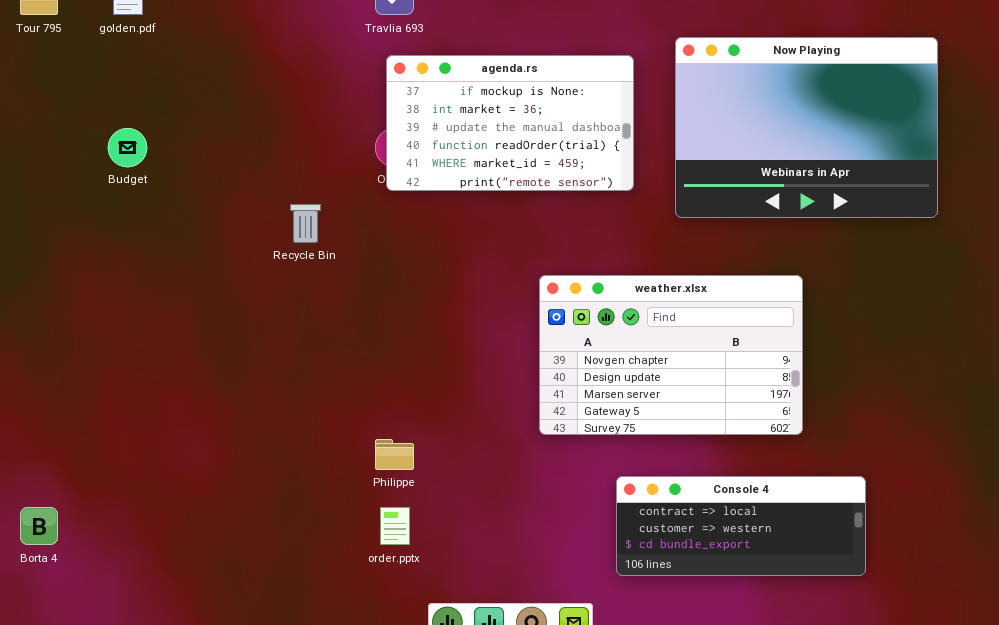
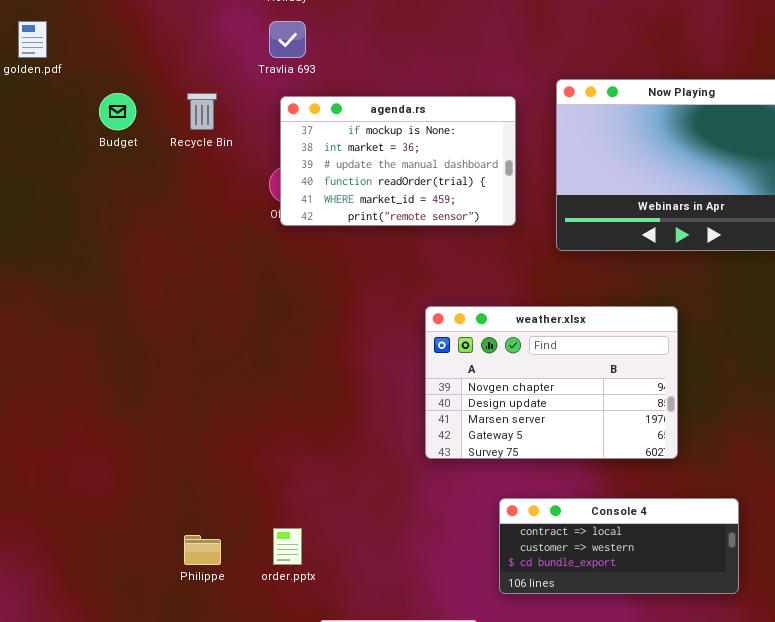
Budget: [108,128,147,167] -> [99,93,136,130], moved
Recycle Bin: [290,204,321,243] -> [187,93,217,130], moved
Philippe: [375,439,414,470] -> [184,535,221,565], moved

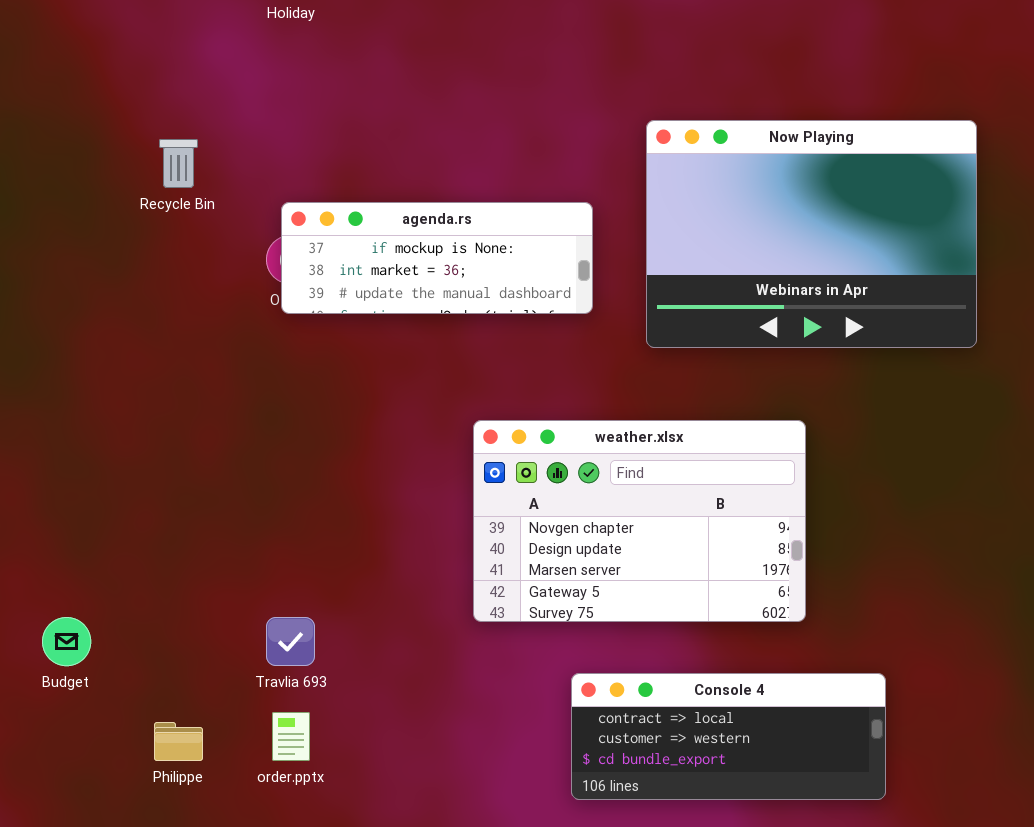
Travlia 693: [269,21,306,58] -> [266,617,315,666], moved
Budget: [99,93,136,130] -> [42,617,91,666], moved
agenda.rs: [280,96,516,226] -> [281,202,593,314], resized

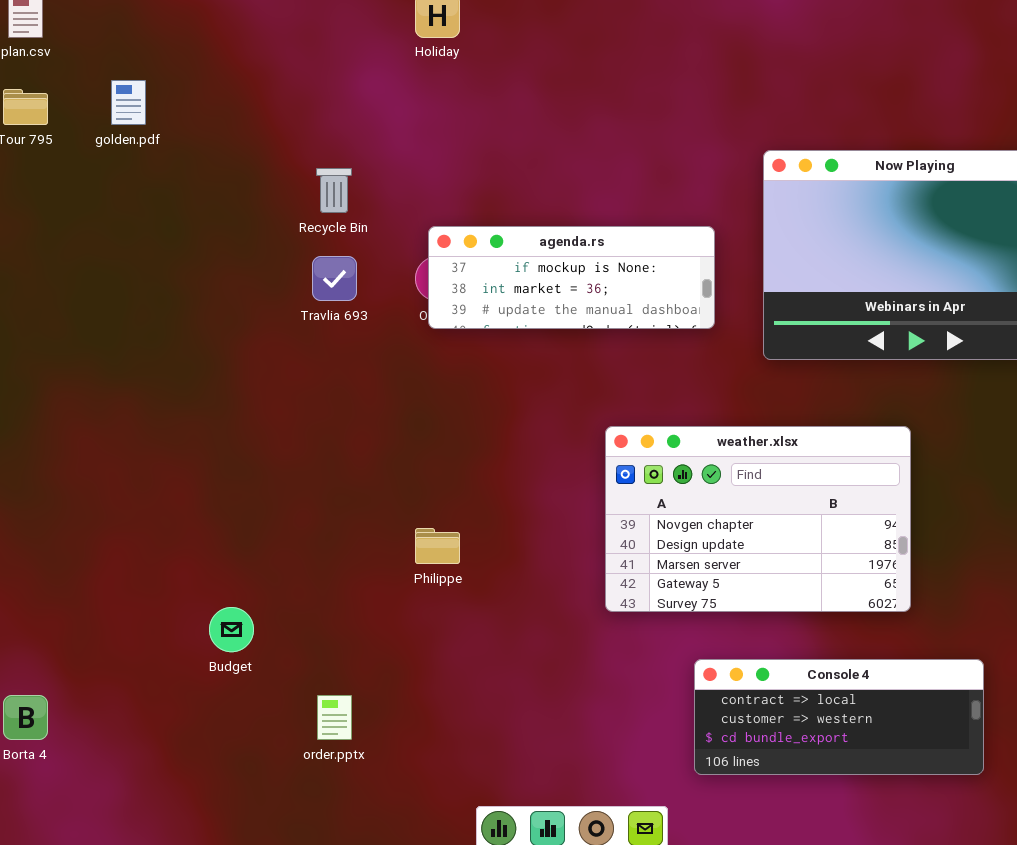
Travlia 693: [266,617,315,666] -> [312,256,357,301], moved
order.pptx: [272,712,310,761] -> [317,695,352,740], moved
Philippe: [154,722,203,761] -> [415,528,460,564], moved

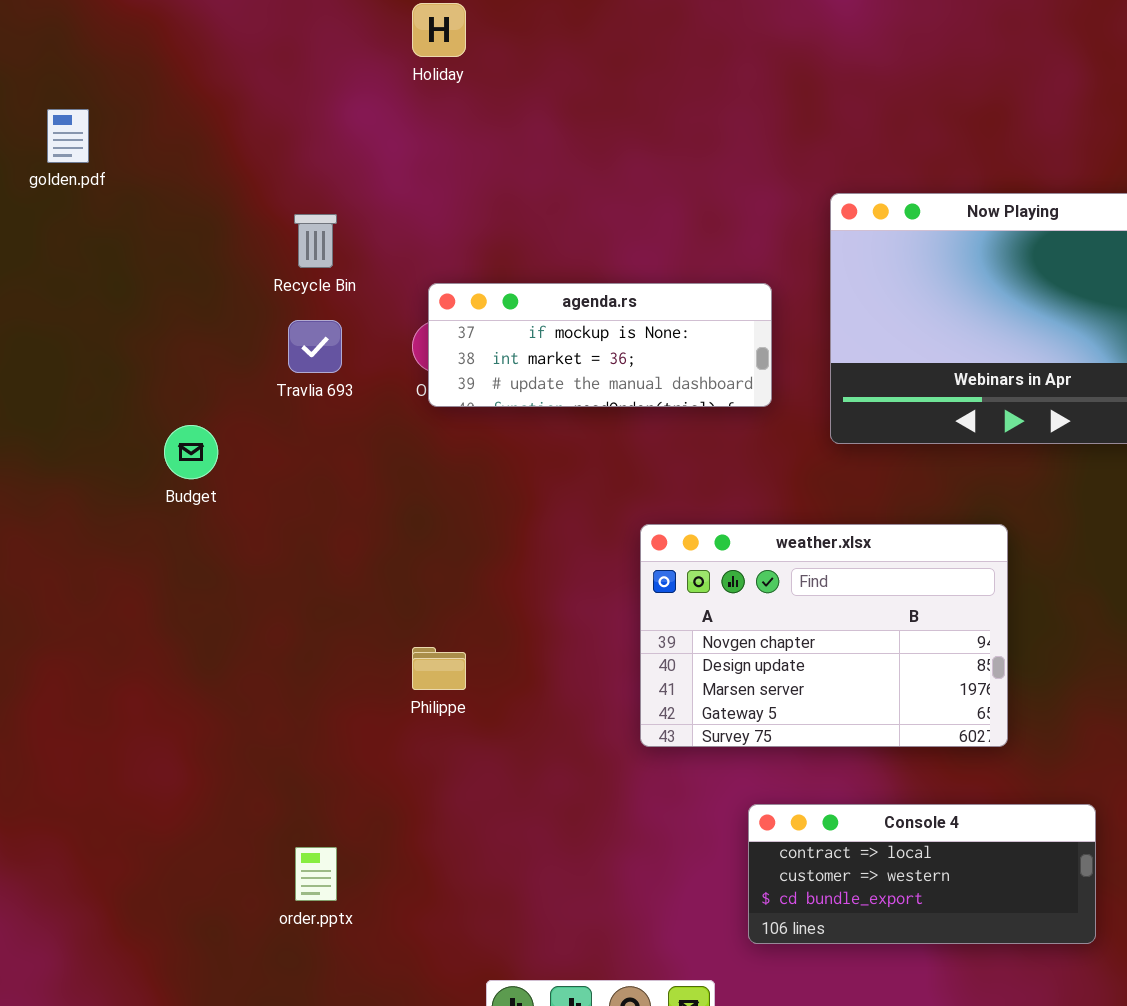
Budget: [209,607,254,652] -> [164,425,218,479], moved

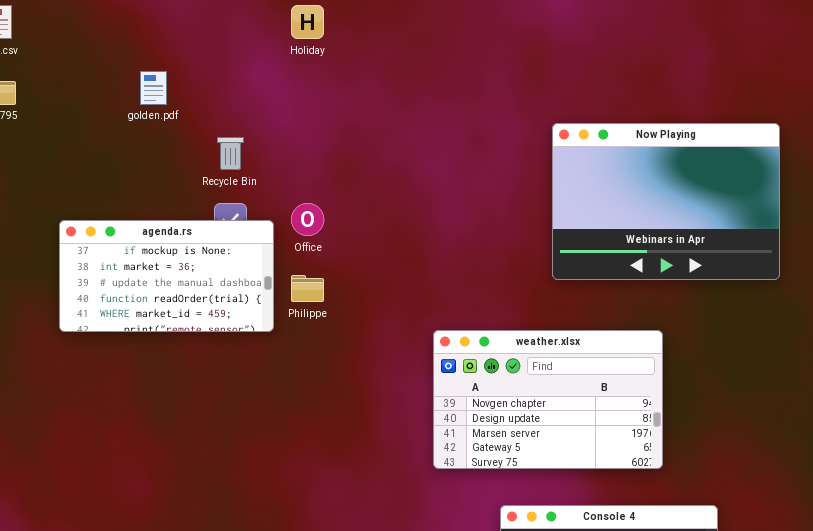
golden.pdf: [47,109,89,163] -> [140,71,167,105], moved
agenda.rs: [428,283,772,407] -> [59,220,274,332], moved, resized
Philippe: [412,647,466,690] -> [291,275,324,302], moved

